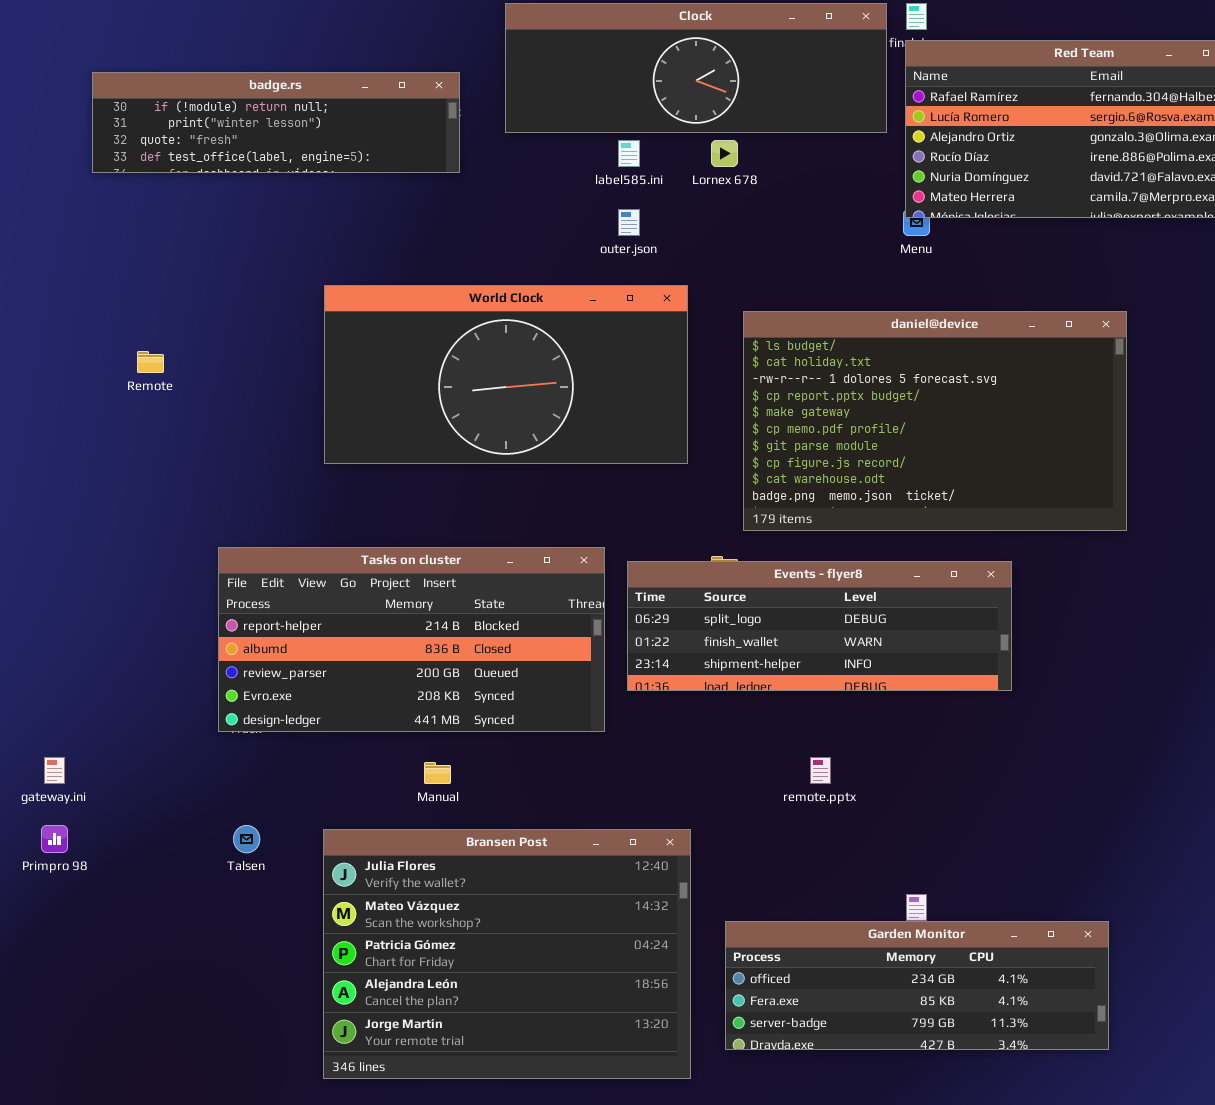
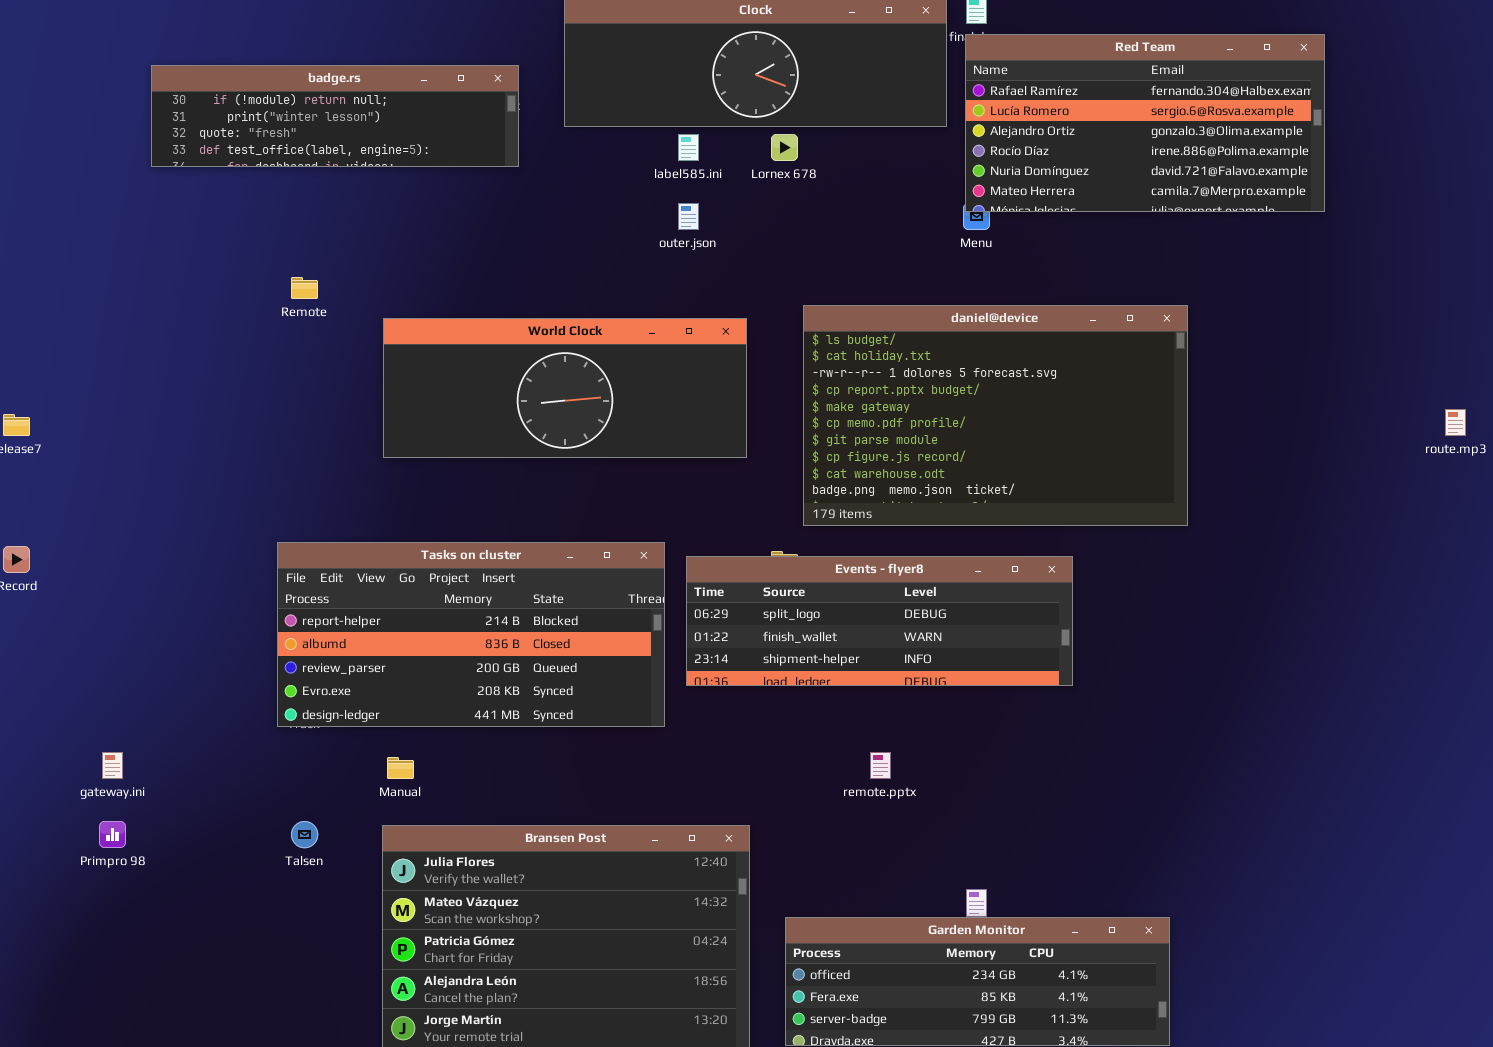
World Clock: [324,285,688,464] -> [383,318,747,458], resized
Remote: [137,351,164,373] -> [291,277,318,299], moved
Manual: [424,762,451,784] -> [387,757,414,779], moved

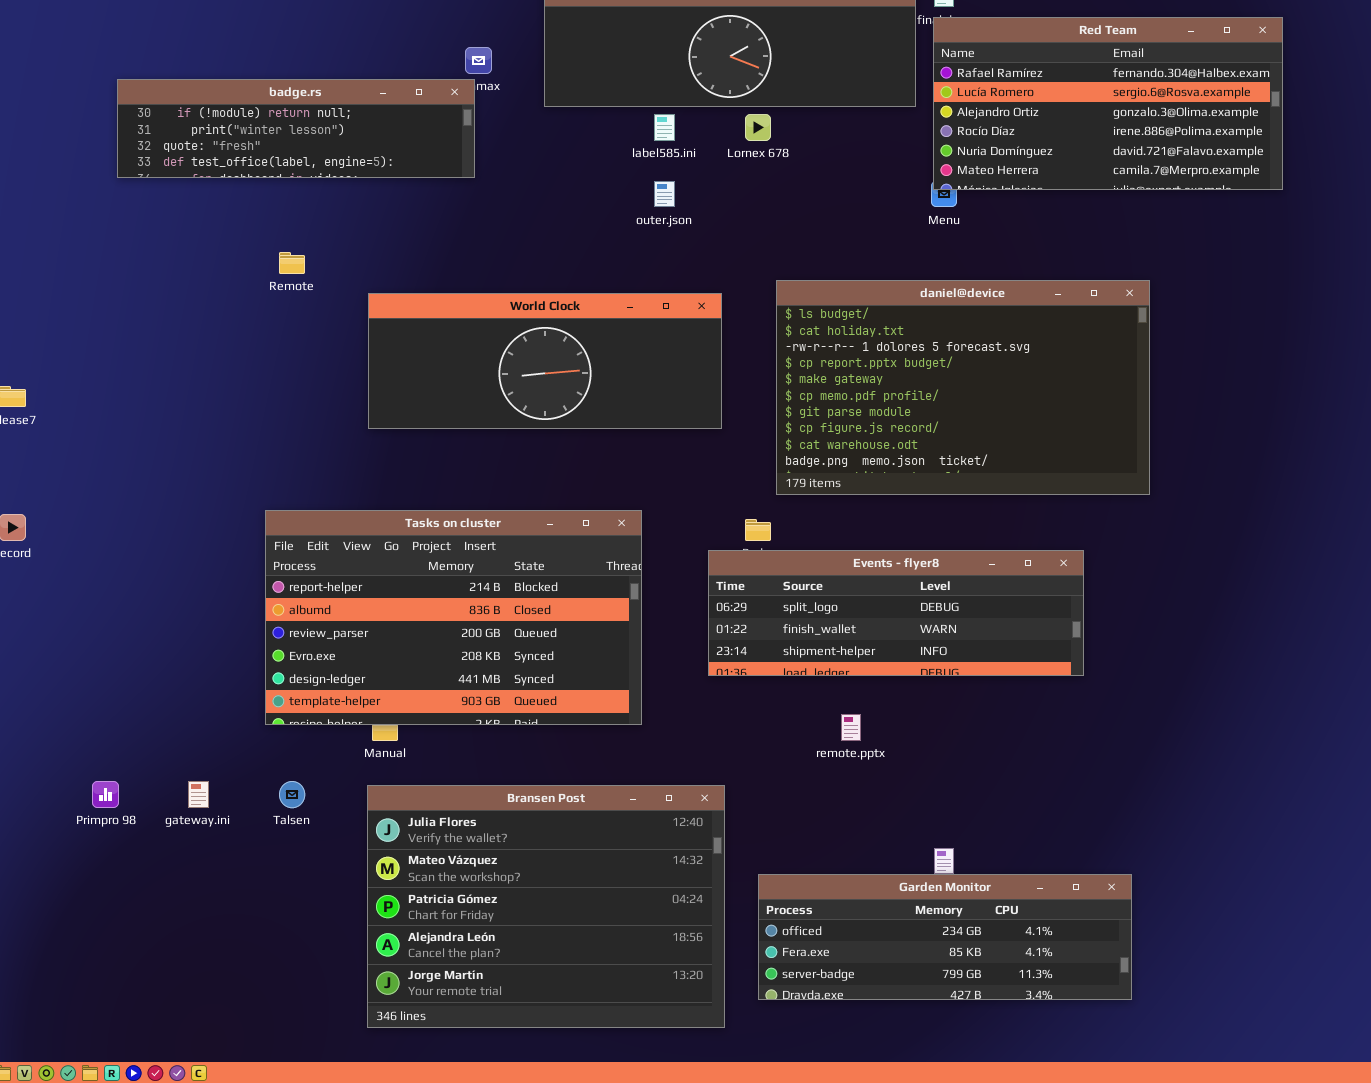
badge.rs: [151,65,519,167] -> [117,79,475,178], moved
Tasks on cluster: [277,542,665,727] -> [265,510,642,725], resized
Events - flyer8: [686,556,1073,686] -> [708,550,1084,676], moved
gateway.ini: [102,752,123,779] -> [188,781,209,808], moved

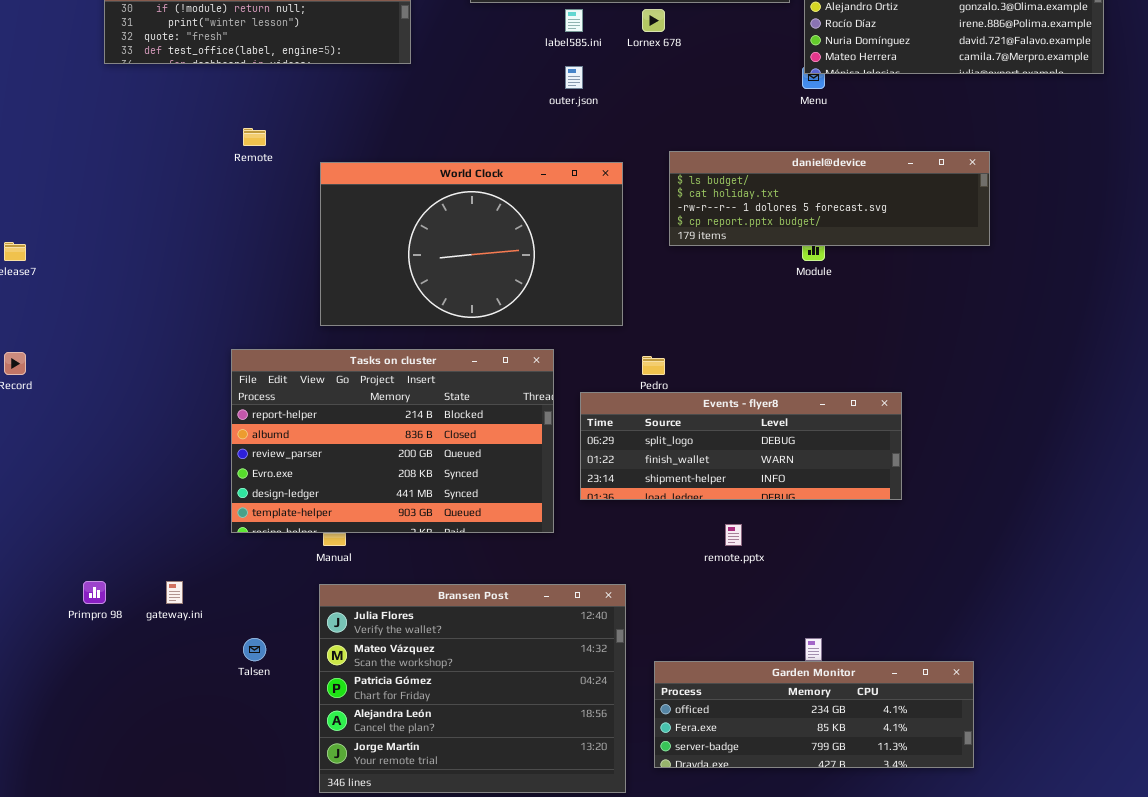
daniel@device: [776,280,1150,495] -> [669,151,990,246], resized
World Clock: [368,293,722,429] -> [320,162,623,326], resized
Events - flyer8: [708,550,1084,676] -> [580,392,902,500], moved
Talsen: [279,781,305,808] -> [243,638,266,661], moved

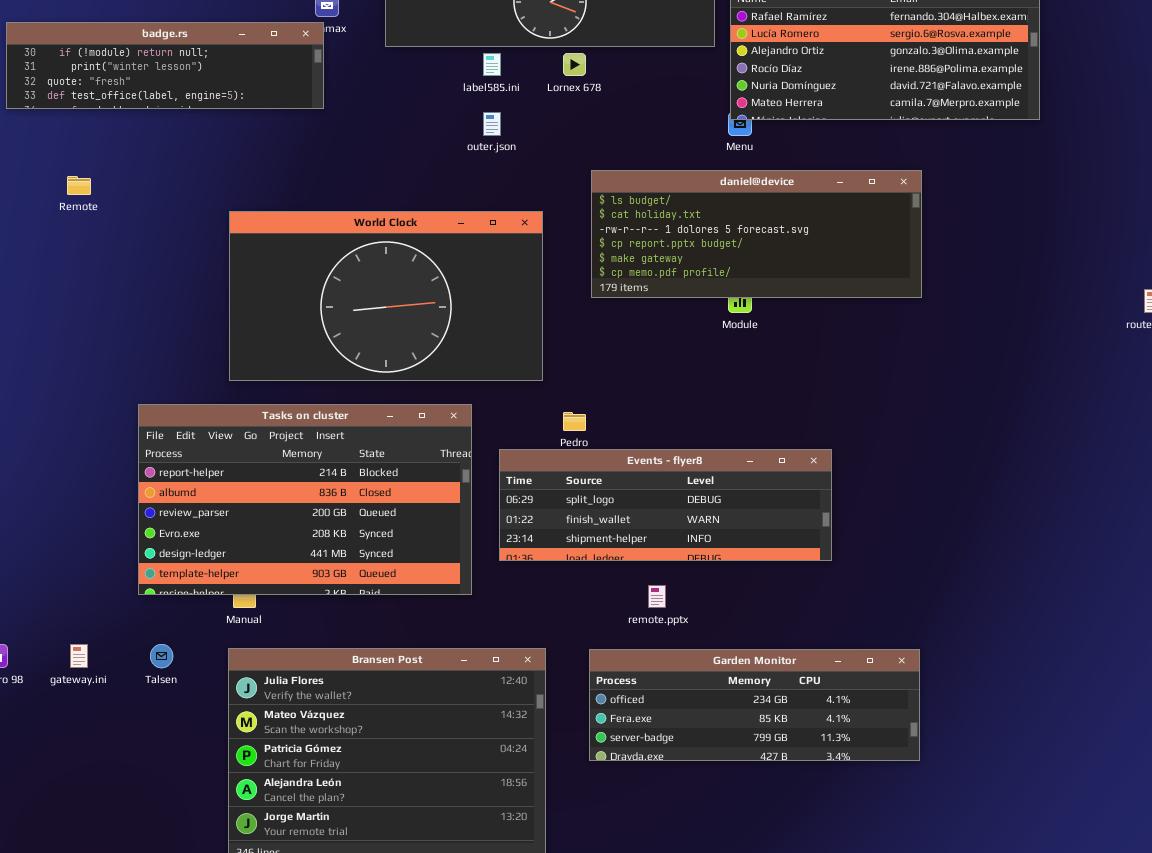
Remote: [243,128,266,146] -> [67,176,91,195], moved
daniel@device: [669,151,990,246] -> [591,170,922,298], resized
Talsen: [243,638,266,661] -> [150,644,173,668], moved
Garden Monitor: [654,661,974,768] -> [589,649,920,761], moved

